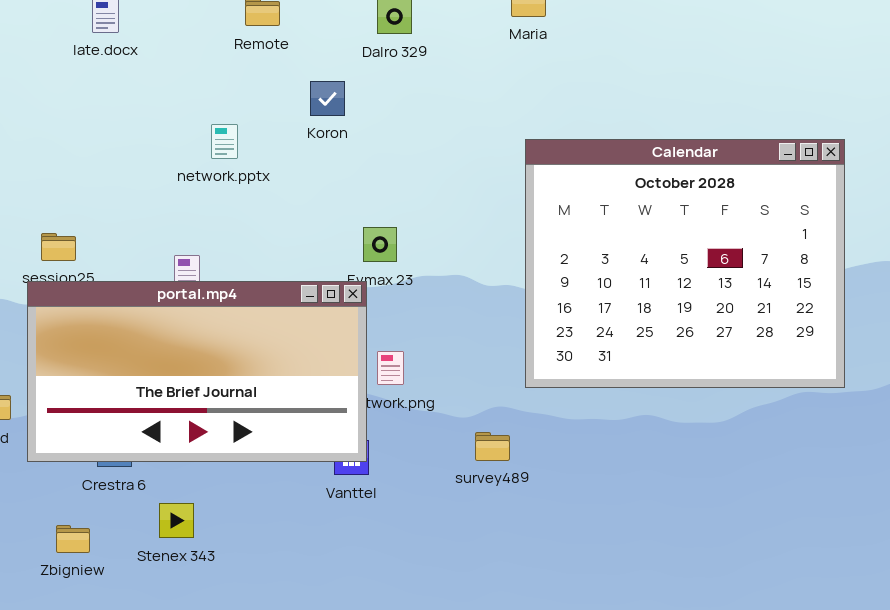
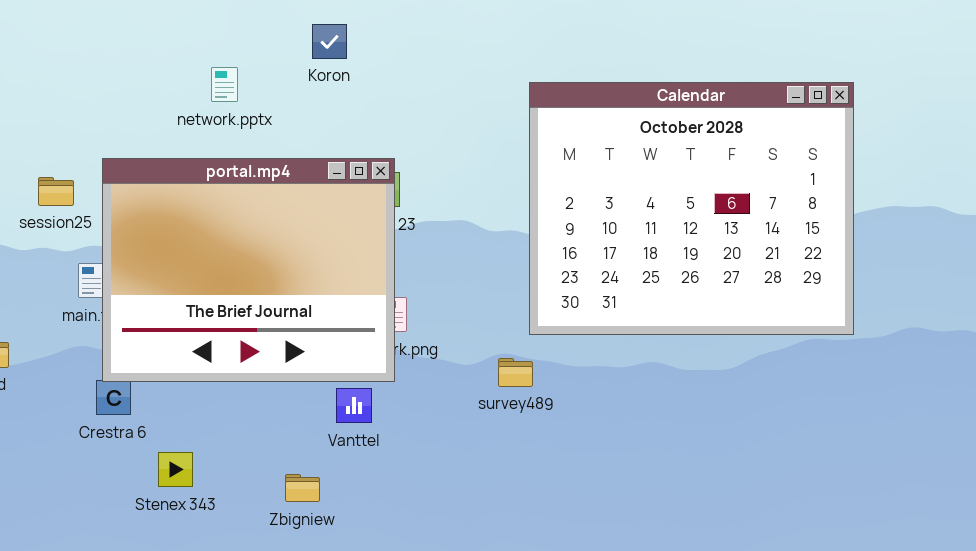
portal.mp4: [27,281,367,462] -> [102,158,395,382], moved, resized
survey489: [475,432,510,461] -> [498,358,533,387], moved
Zbigniew: [56,525,90,553] -> [285,474,320,502], moved

